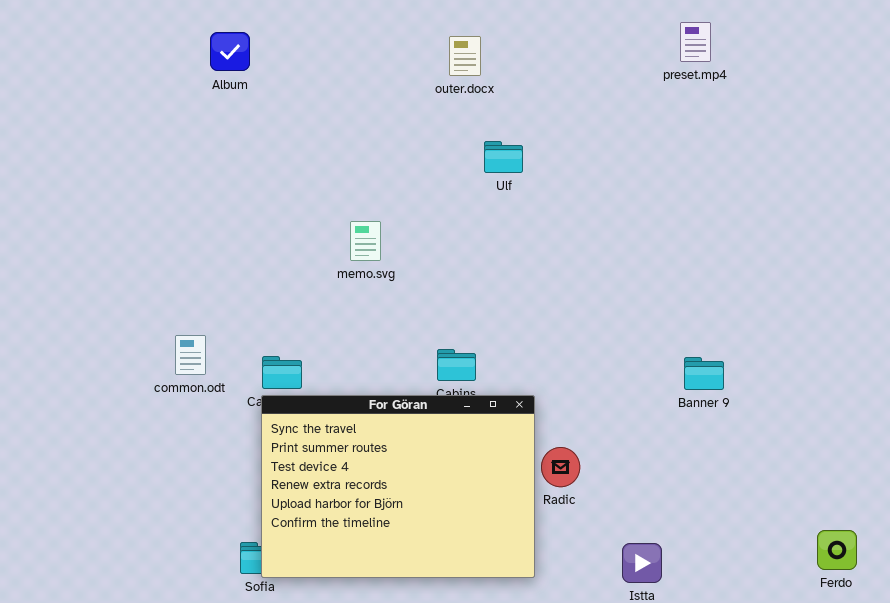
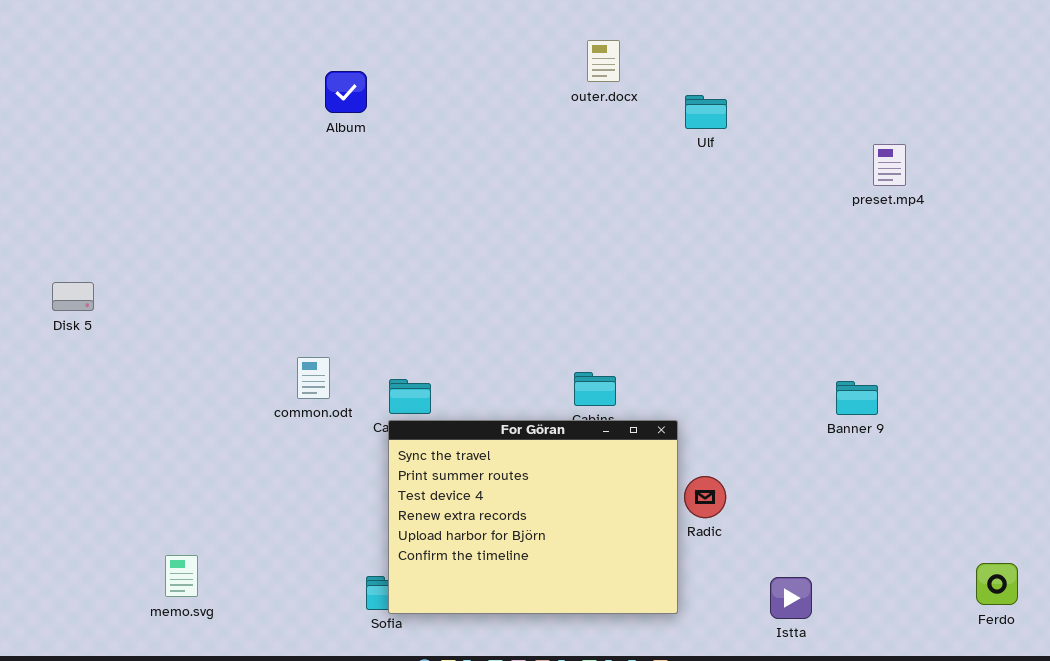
preset.mp4: [680,22,711,62] -> [873,144,906,186], moved
Album: [210,32,250,71] -> [325,71,367,113], moved
Ulf: [484,141,523,173] -> [685,95,727,129], moved
memo.svg: [350,221,381,261] -> [165,555,198,597], moved

